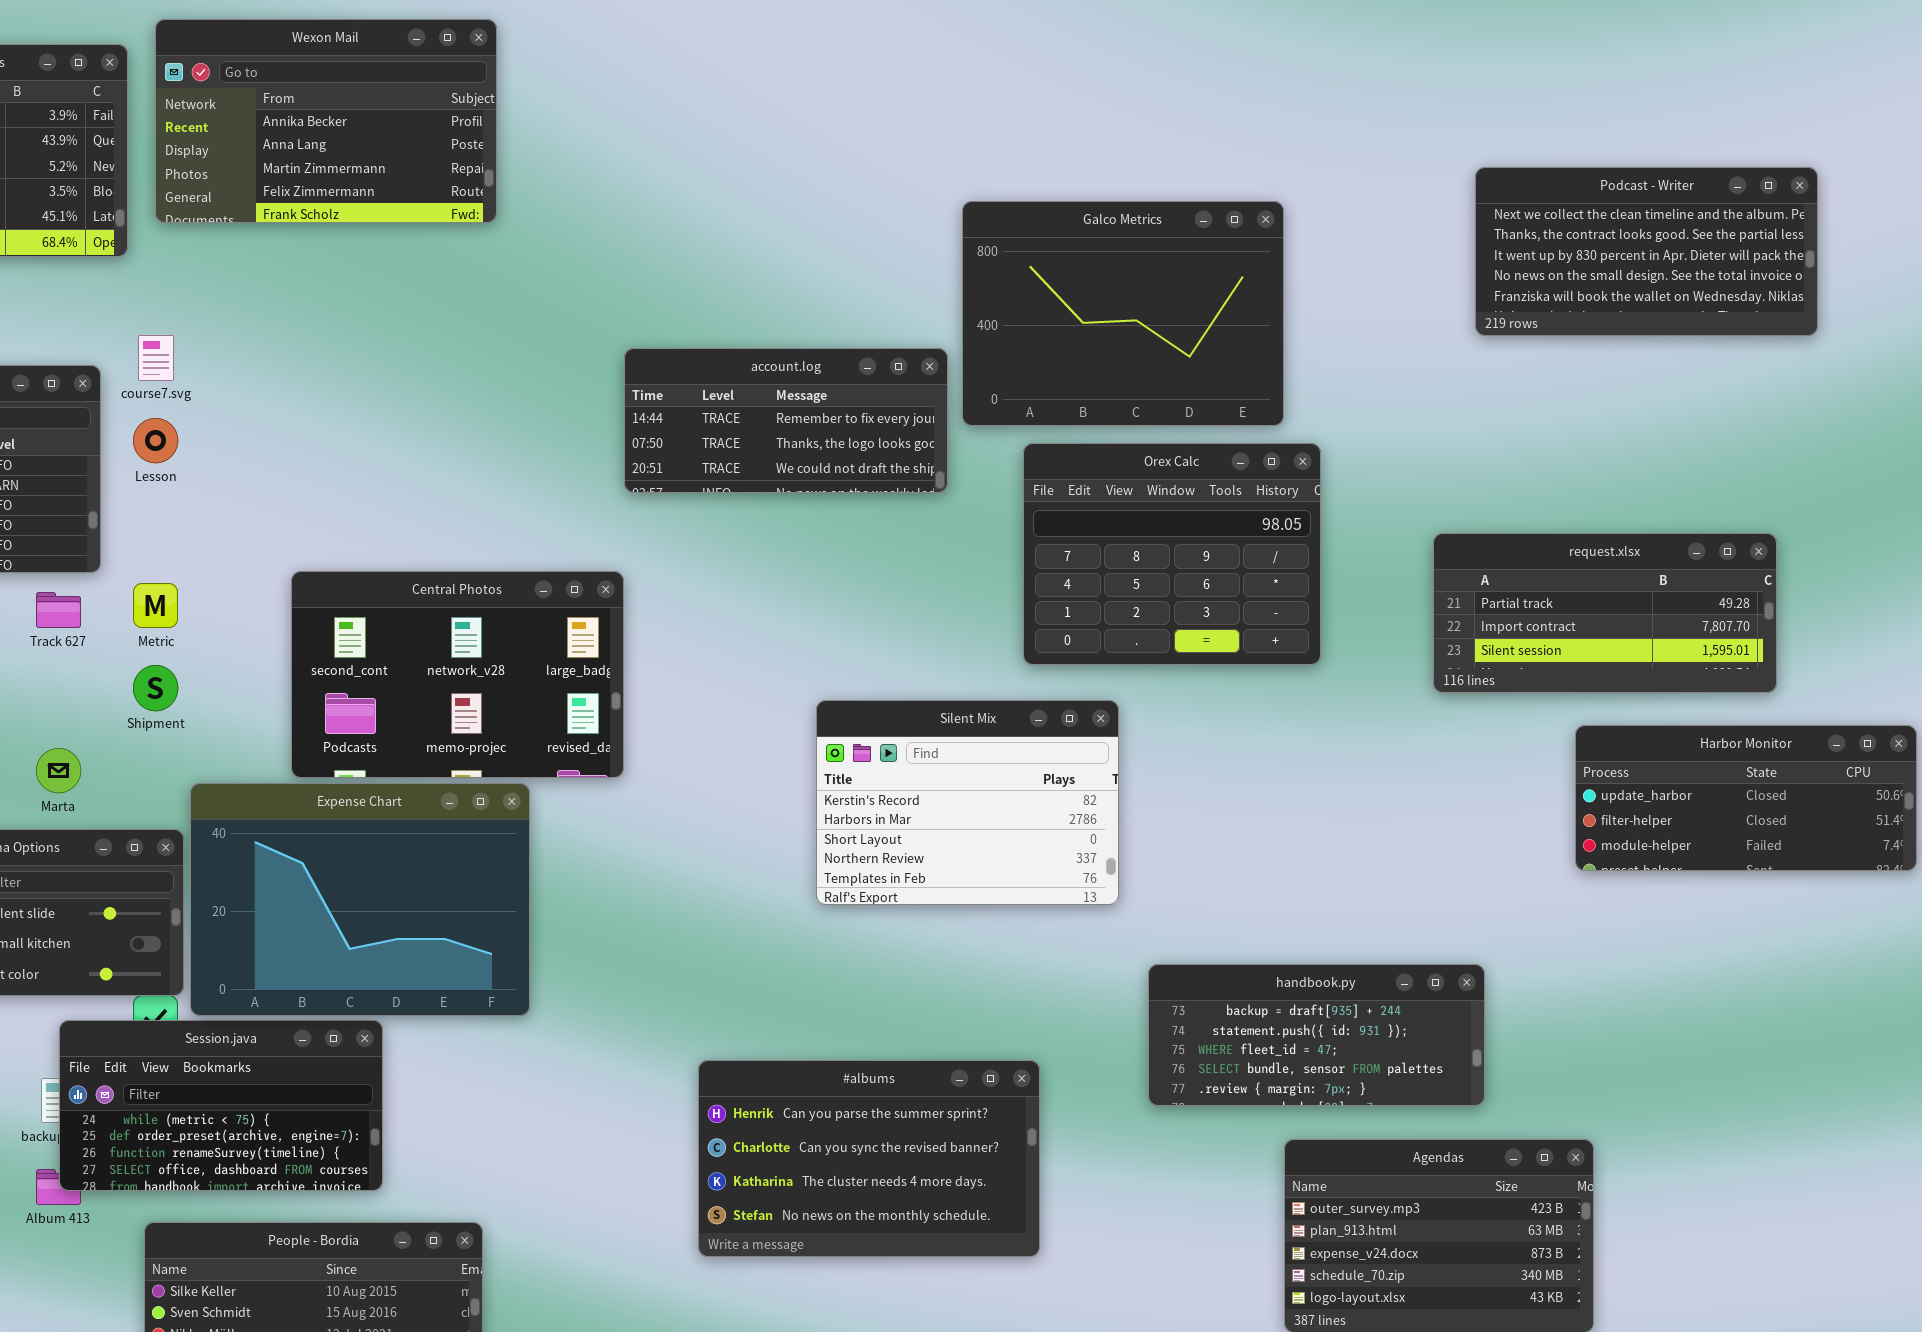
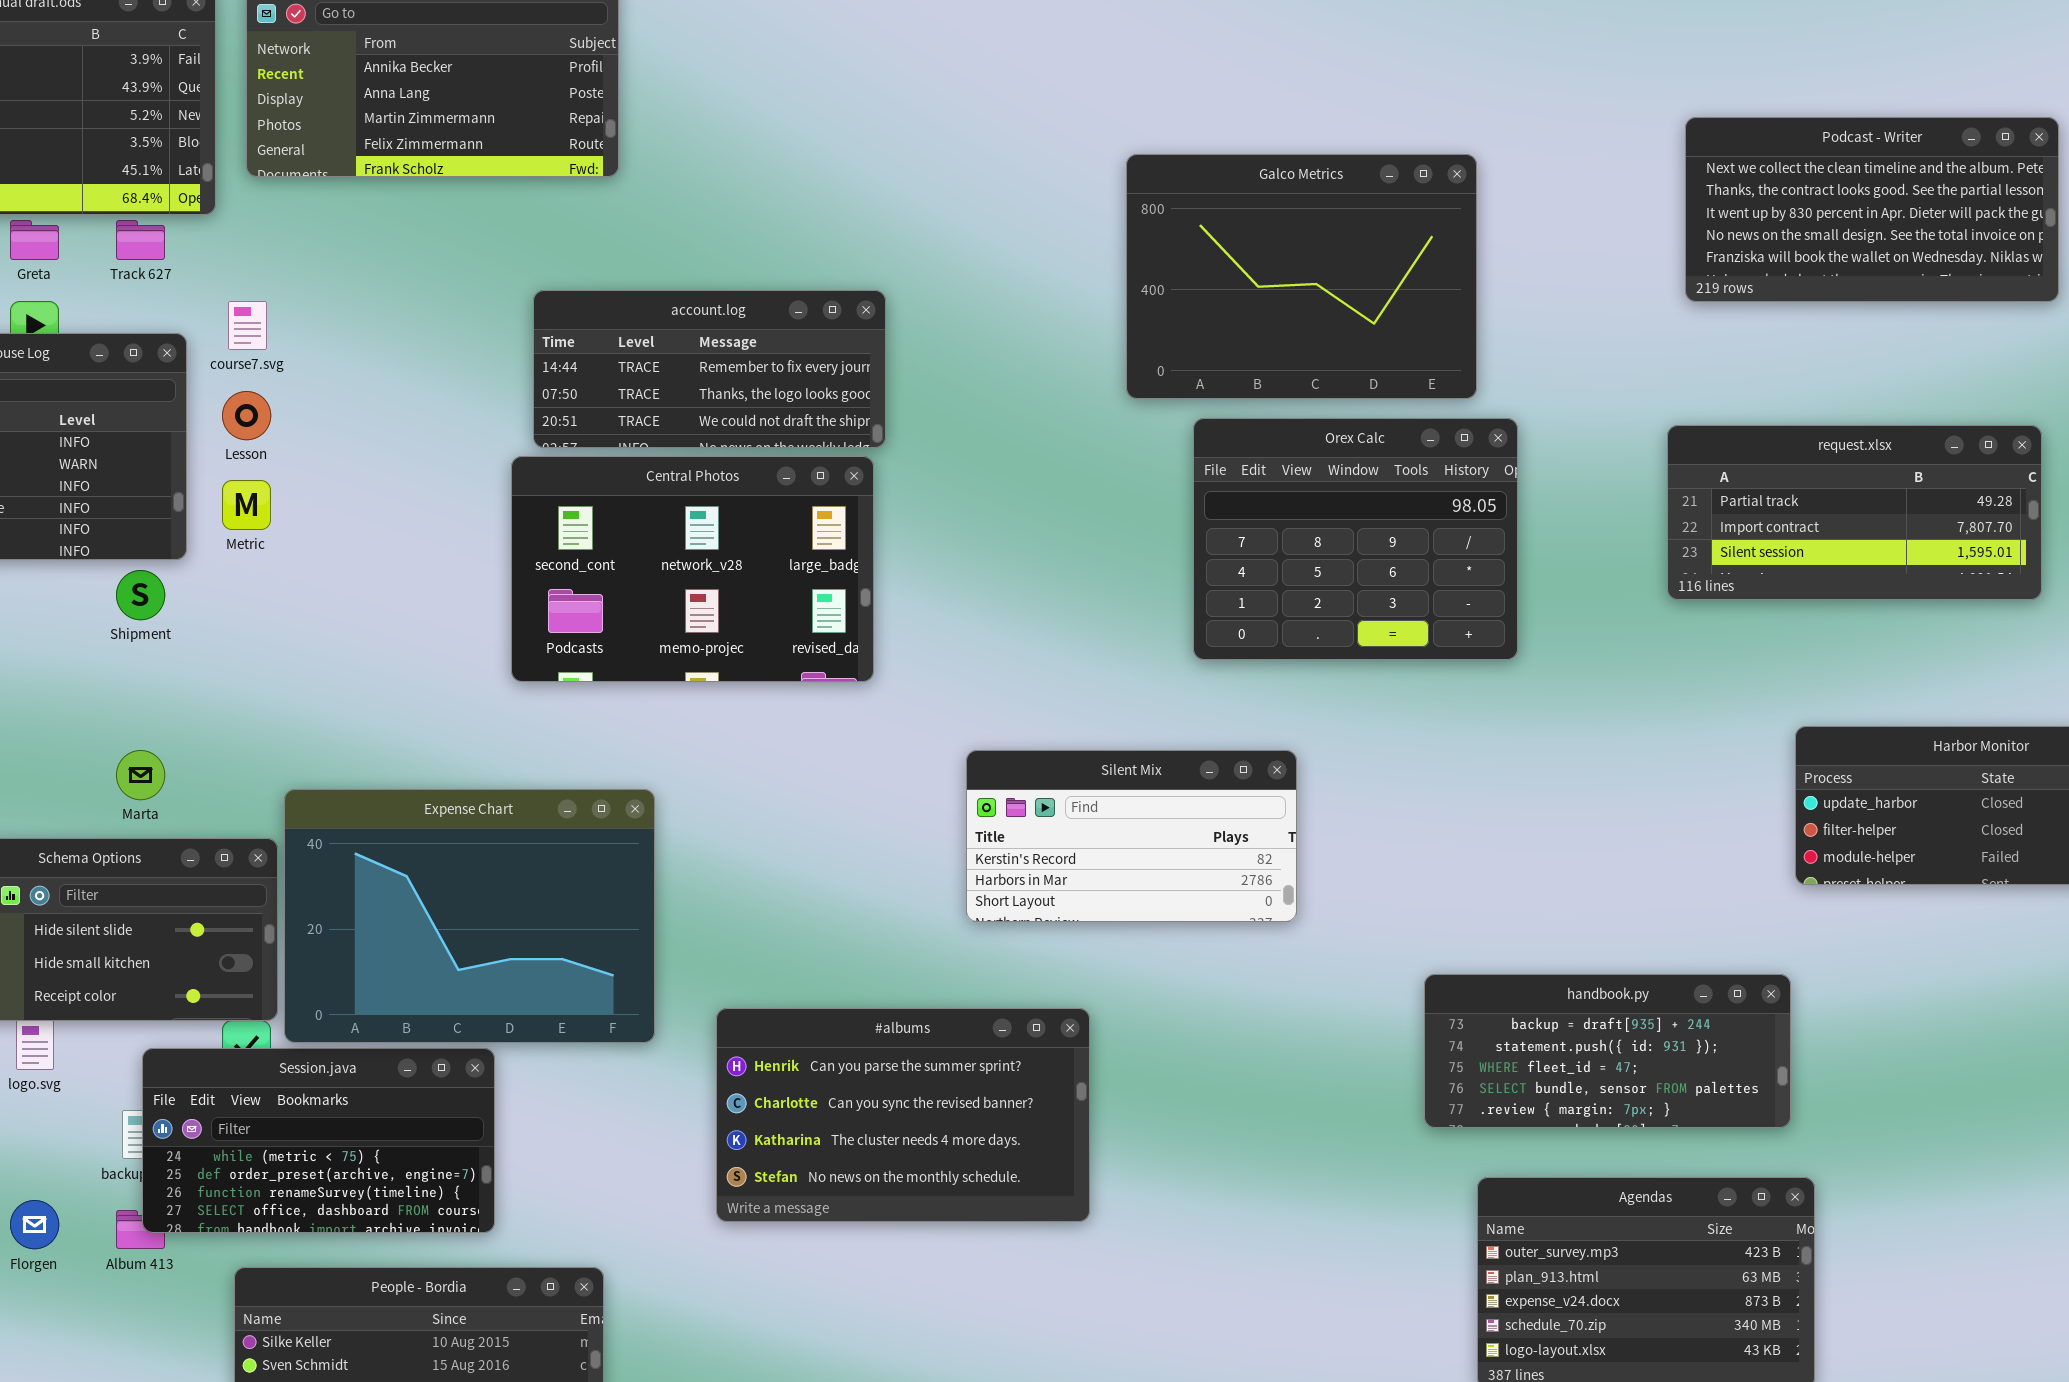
account.log: [624,348,948,493] -> [533,290,886,448], moved
request.xlsx: [1433,533,1777,693] -> [1667,425,2042,600], moved
Central Photos: [291,571,624,778] -> [511,456,874,682], moved
Metric: [133,583,178,628] -> [222,480,271,530], moved
Track 627: [36,592,81,628] -> [116,220,165,260], moved
Shipment: [133,665,178,711] -> [116,570,165,620], moved
Silent Mix: [816,700,1119,905] -> [966,750,1297,922], resized
handbook.py: [1148,964,1485,1106] -> [1424,974,1791,1128], moved
#albums: [698,1060,1040,1257] -> [716,1008,1090,1222], moved

